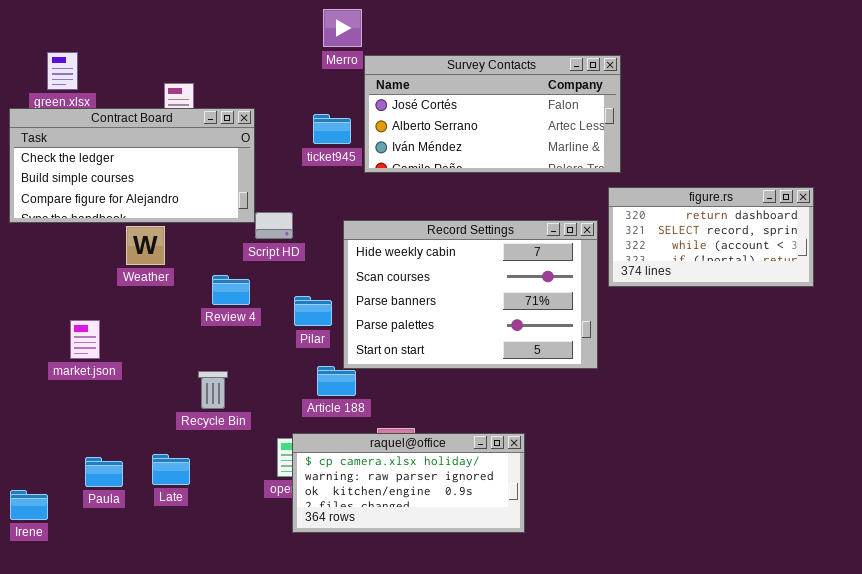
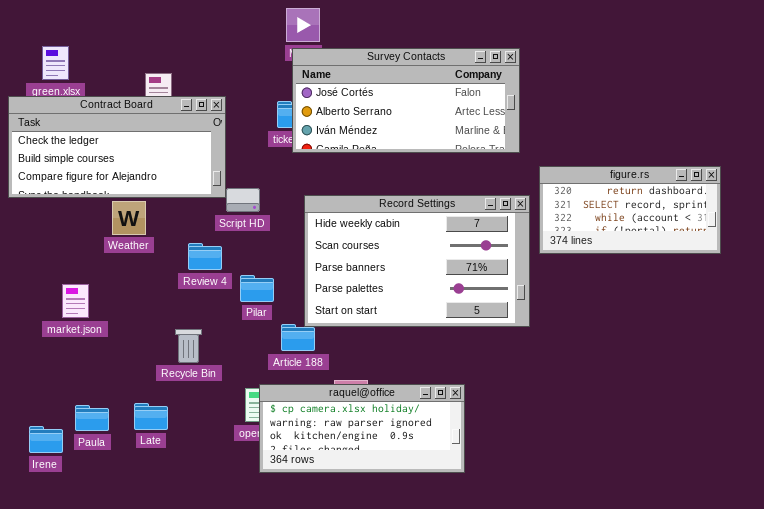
Survey Contacts: [364,55,621,173] -> [292,48,520,153], moved
Pilar: [294,296,332,326] -> [240,275,274,302], moved
Irene: [10,490,48,520] -> [29,426,63,453], moved

